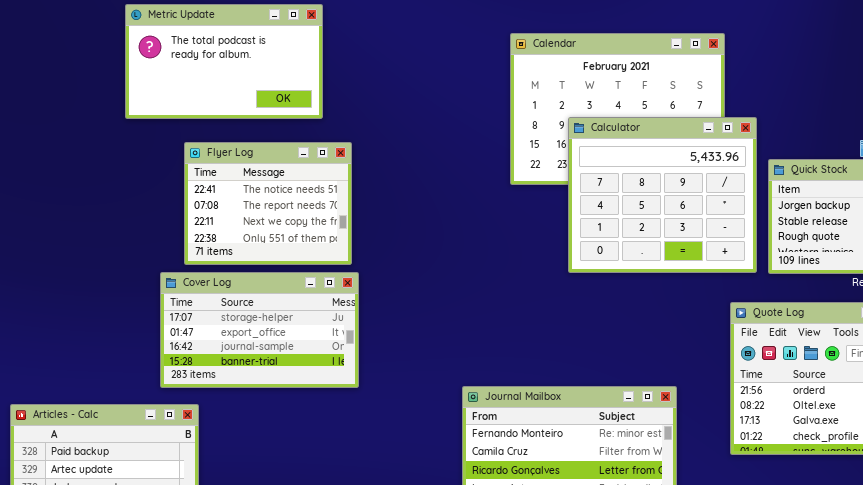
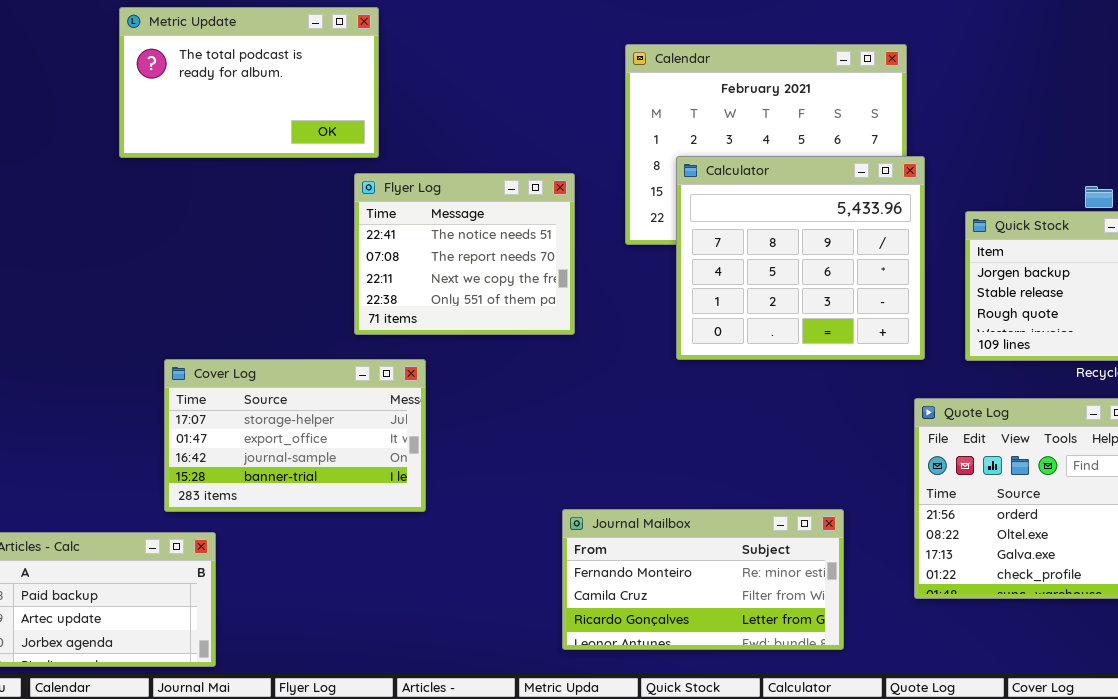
Calculator: [568,117,757,273] -> [676,156,925,360], moved
Flyer Log: [184,142,352,265] -> [354,173,575,335], moved

